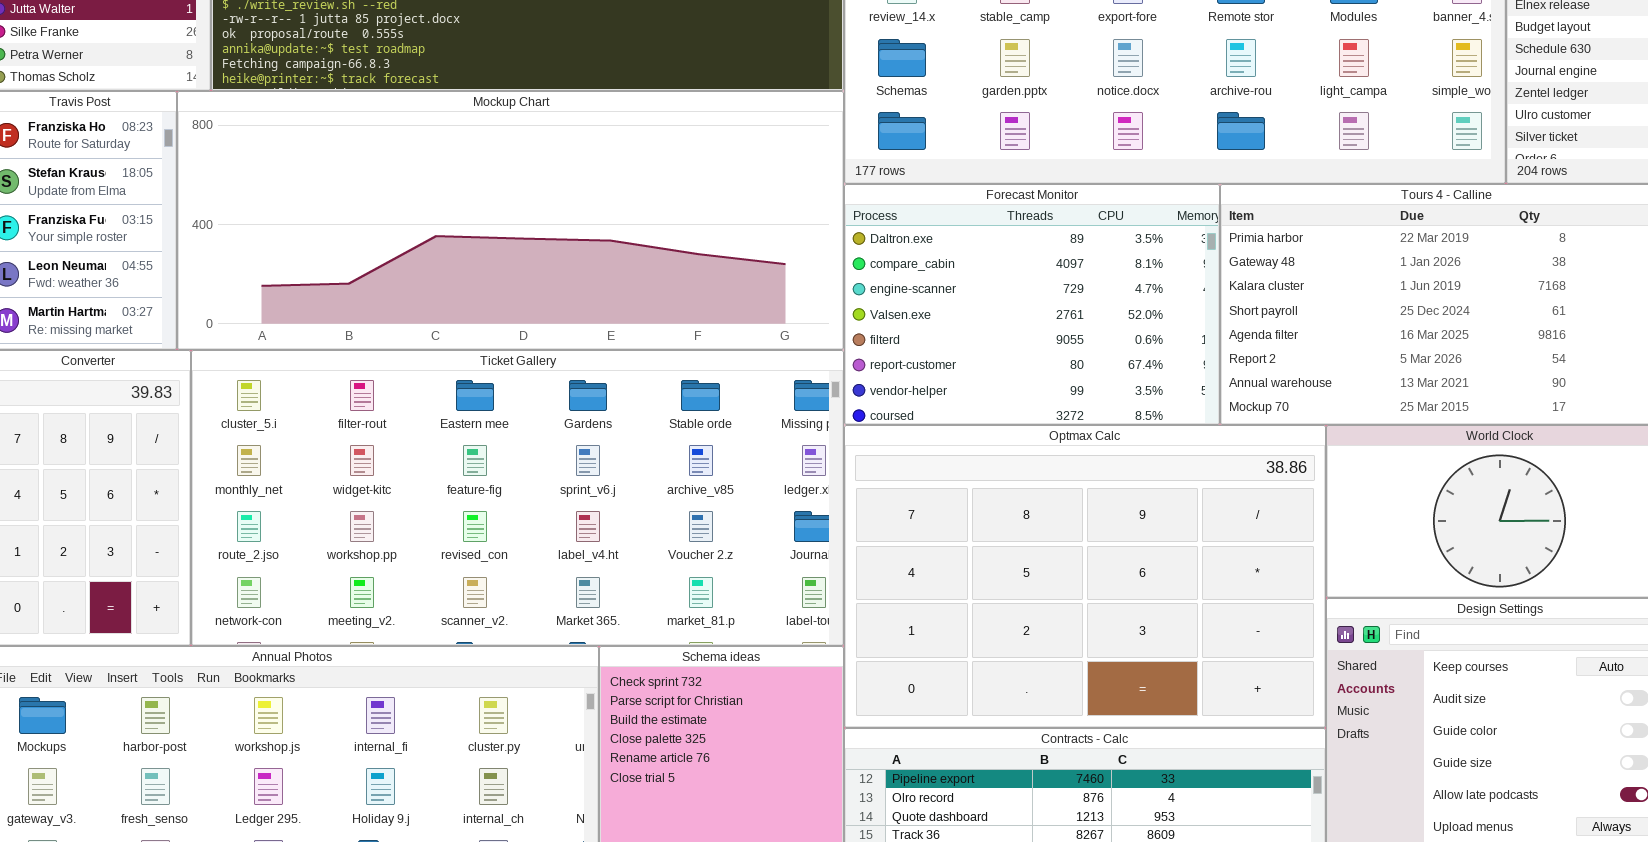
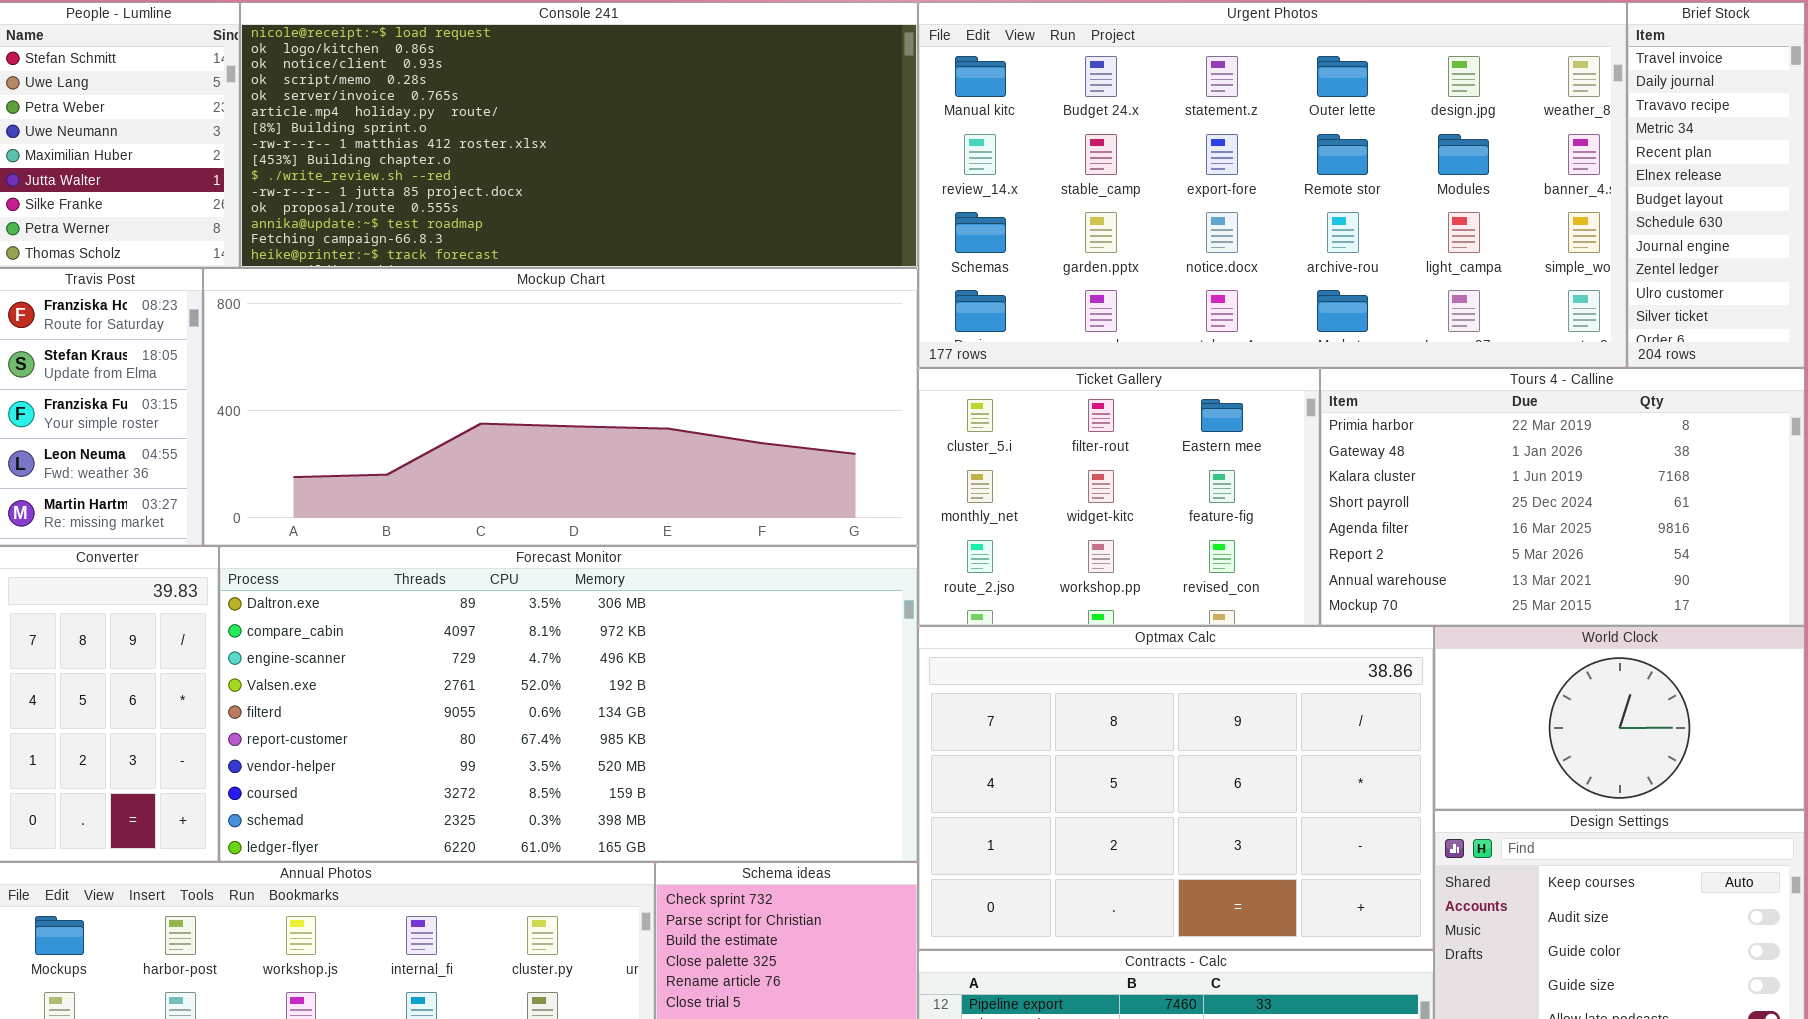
Forecast Monitor: [844,184,1220,425] -> [219,546,918,862], moved, resized
Ticket Gallery: [191,350,844,646] -> [918,368,1320,626], moved, resized

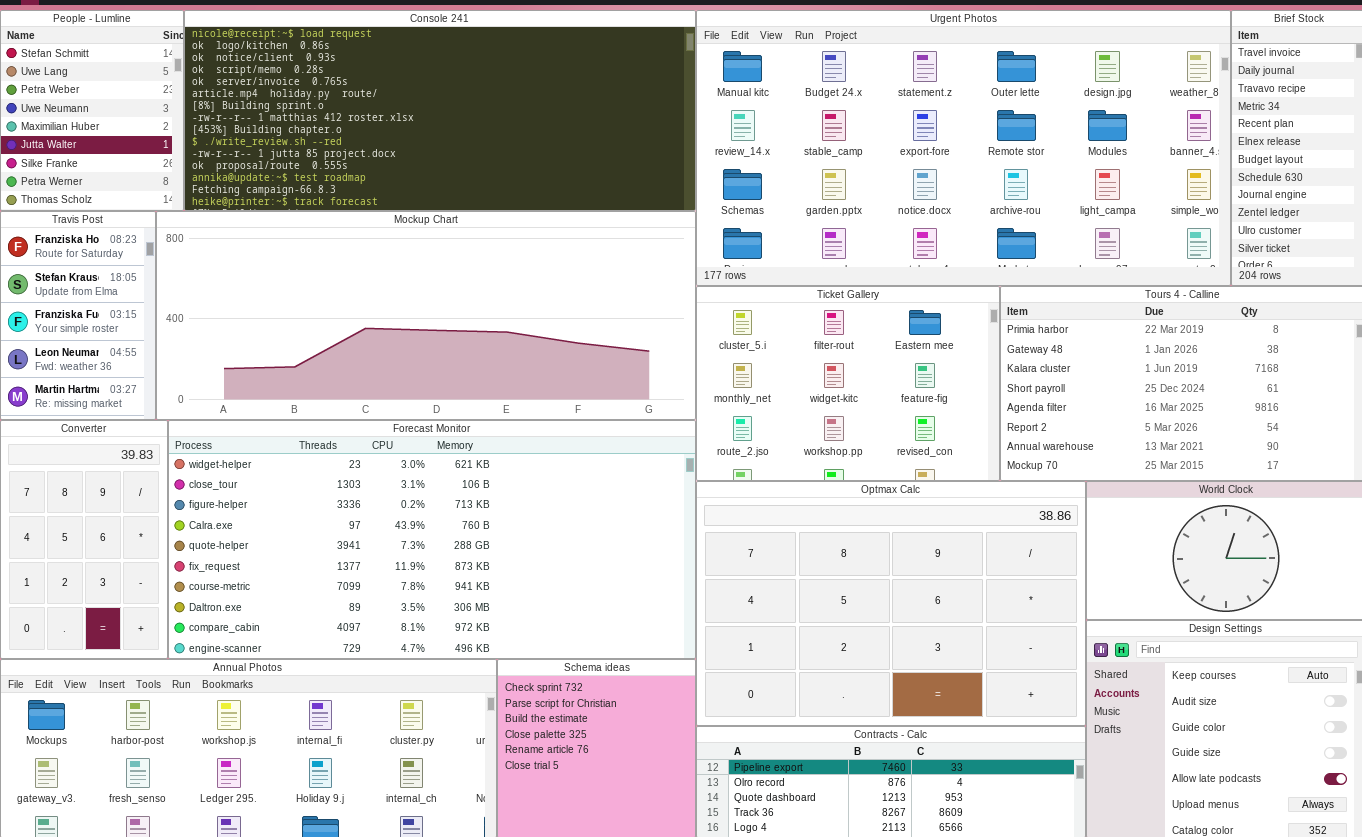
Forecast Monitor: [219,546,918,862] -> [168,420,696,659], scrolled up 7 rows

